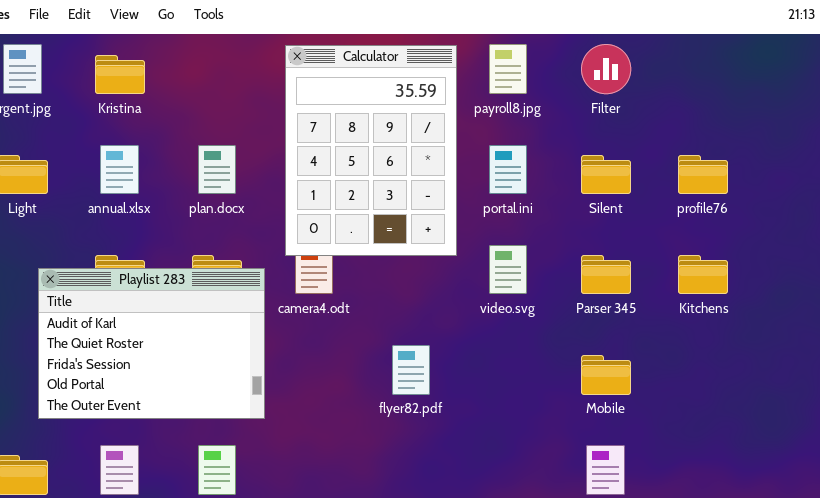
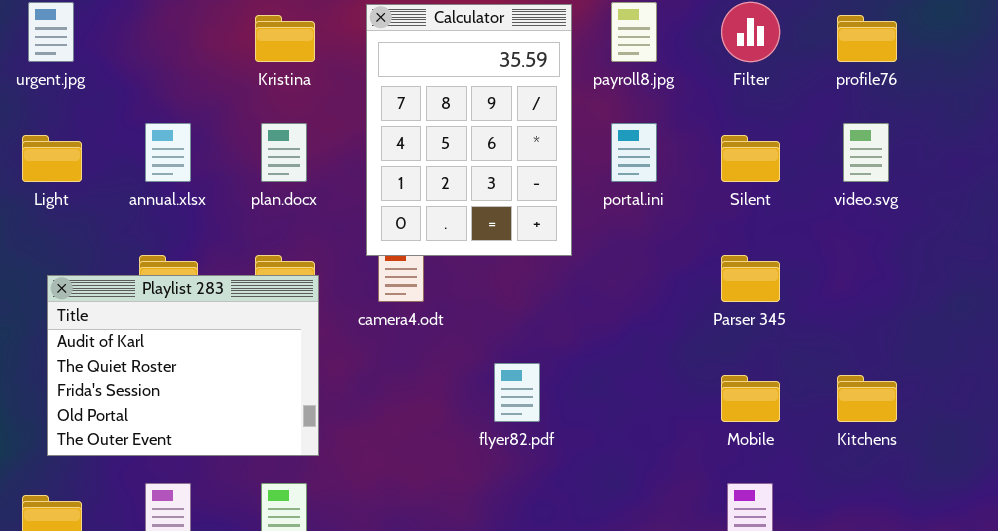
Kristina: [95,55,145,94] -> [255,15,315,62], moved
profile76: [678,155,728,194] -> [837,15,897,62], moved
video.svg: [489,245,527,294] -> [843,123,889,182], moved
Kitchens: [678,255,728,294] -> [837,375,897,422], moved
Playlist 283: [38,268,265,419] -> [47,275,319,456], moved

